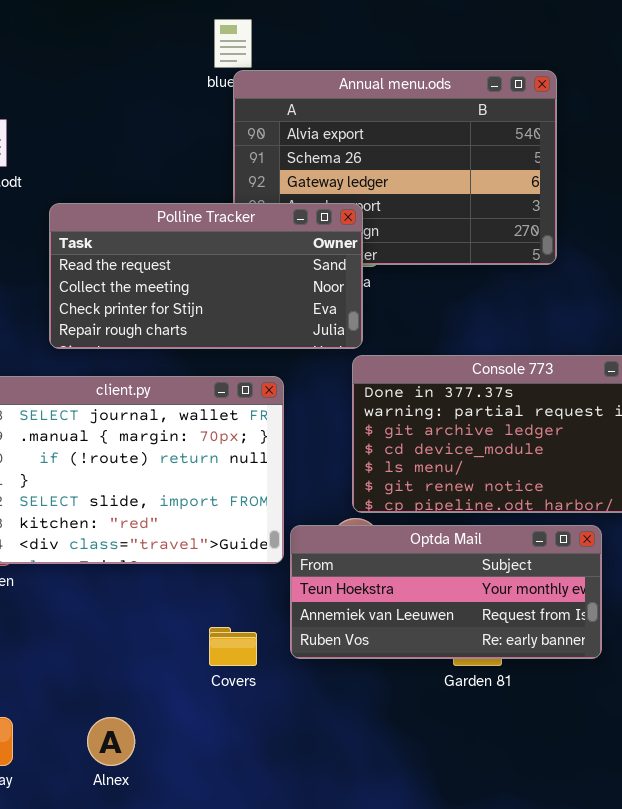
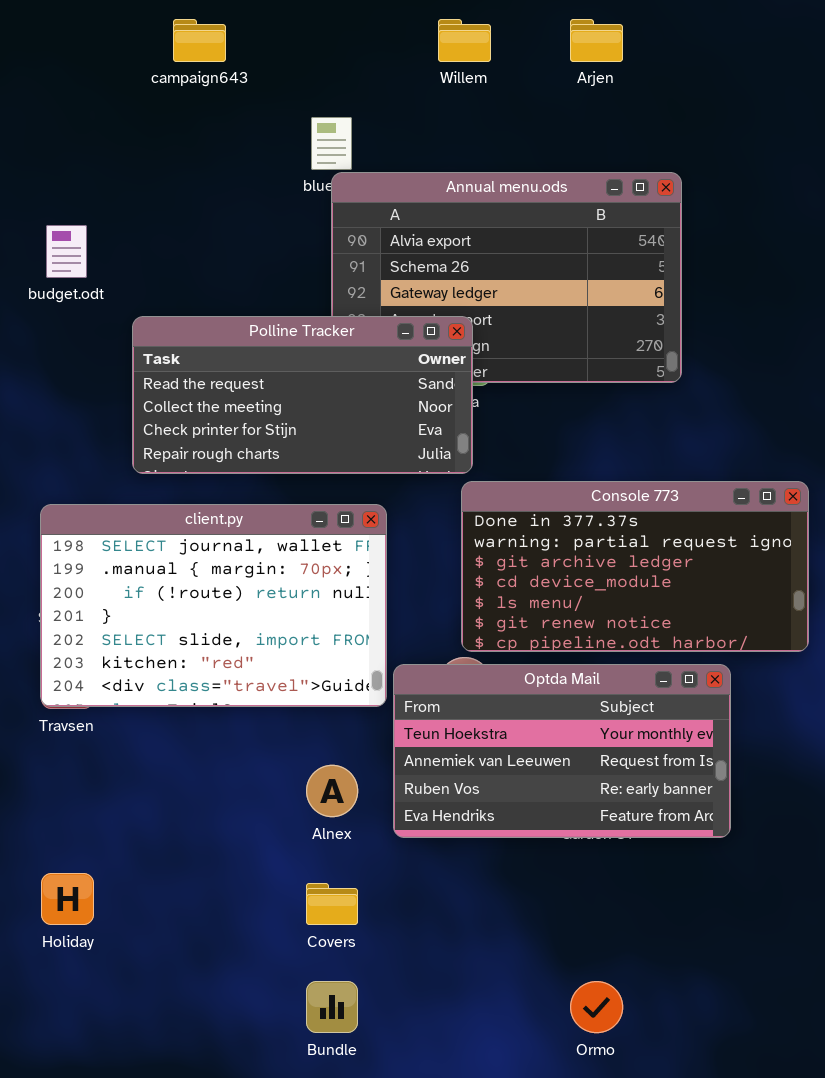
Optda Mail: [290,525,602,659] -> [393,664,731,838], resized
Covers: [209,627,257,666] -> [306,883,358,925], moved
Alnex: [87,717,135,766] -> [306,765,358,817], moved

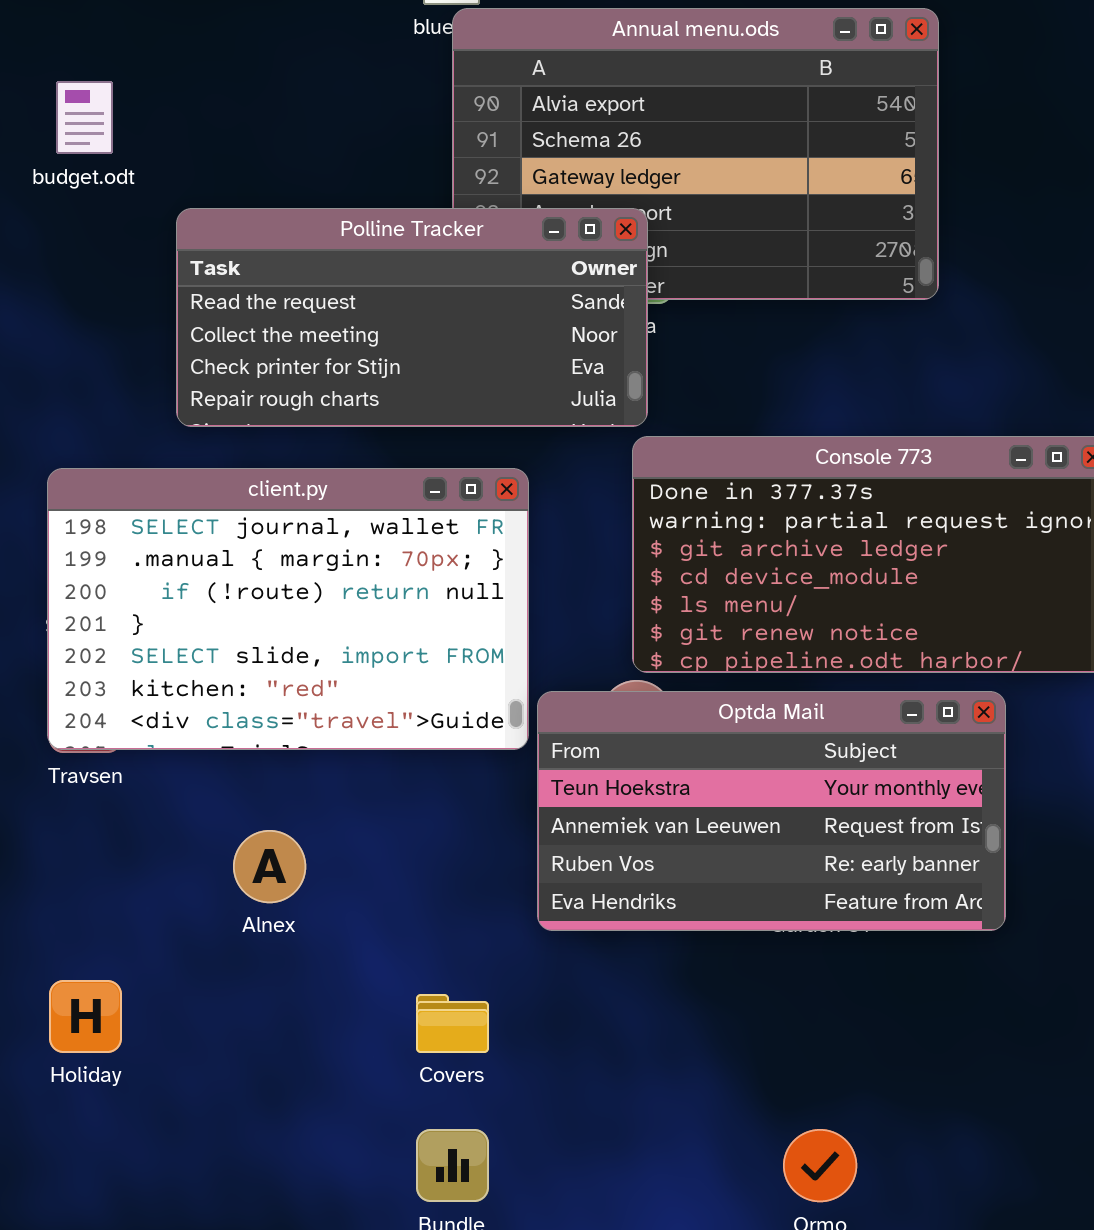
Alnex: [306,765,358,817] -> [233,830,306,903], moved

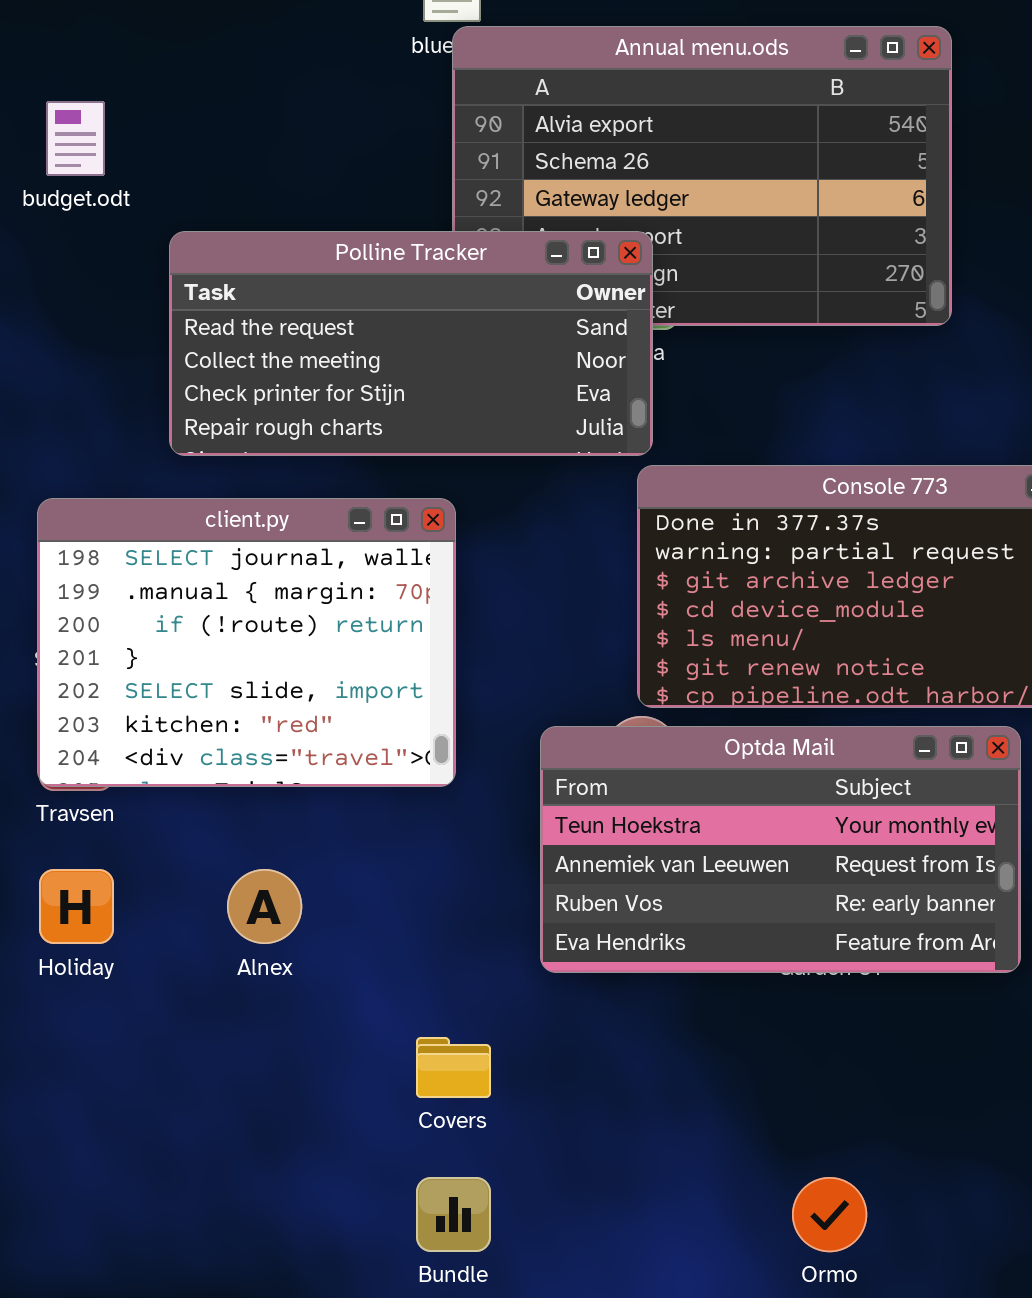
client.py: [47,468,529,750] -> [37,498,456,787], resized
Holiday: [49,980,122,1053] -> [39,869,114,944], moved

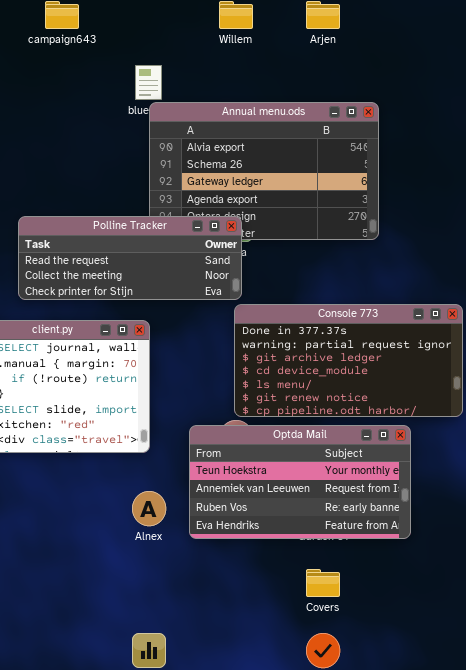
Polline Tracker: [169,231,653,456] -> [18,216,242,300], resized
Alnex: [227,869,302,944] -> [132,491,166,526], moved
Covers: [416,1037,491,1098] -> [306,569,340,597], moved

